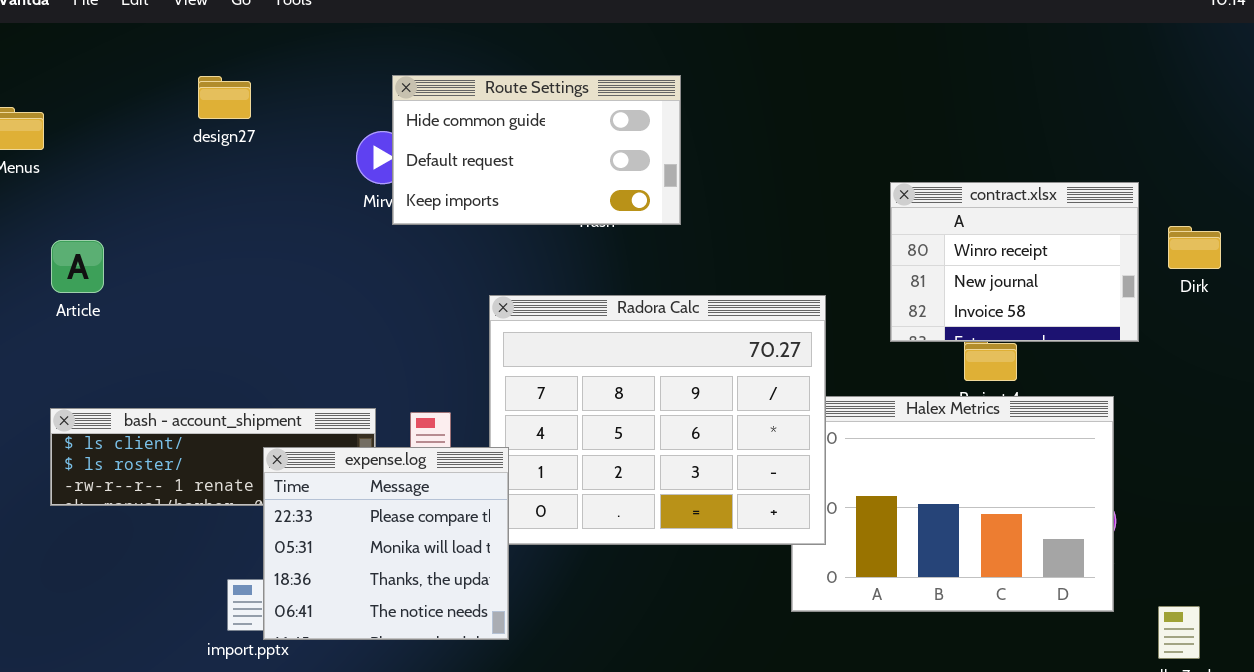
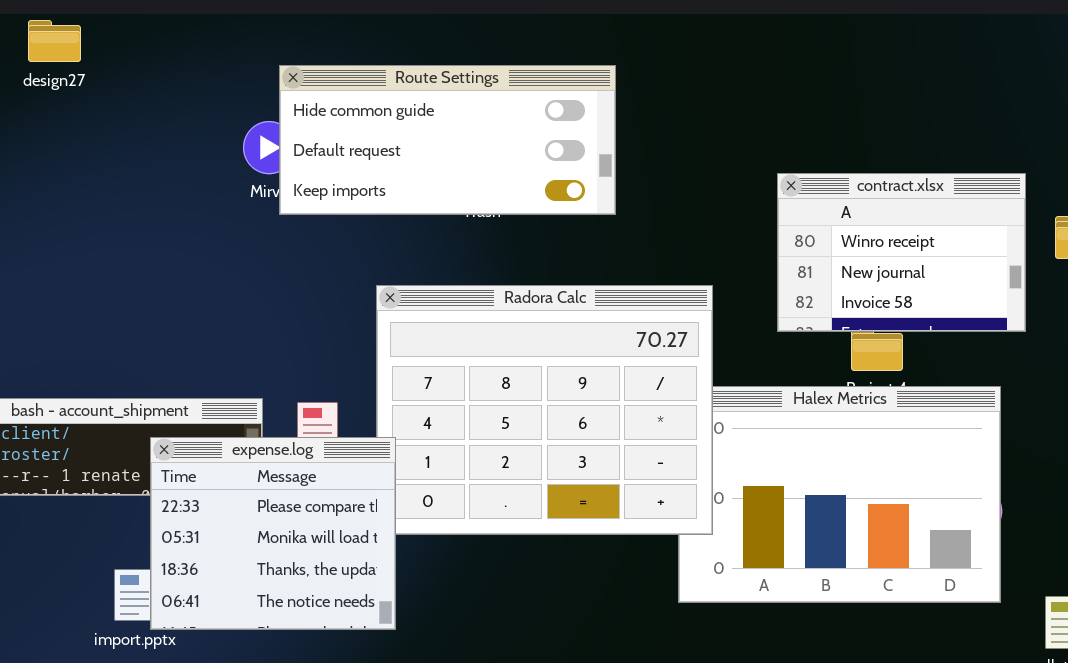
Route Settings: [392,75,681,225] -> [279,65,616,215], resized
design27: [198,76,251,119] -> [28,20,81,62], moved

